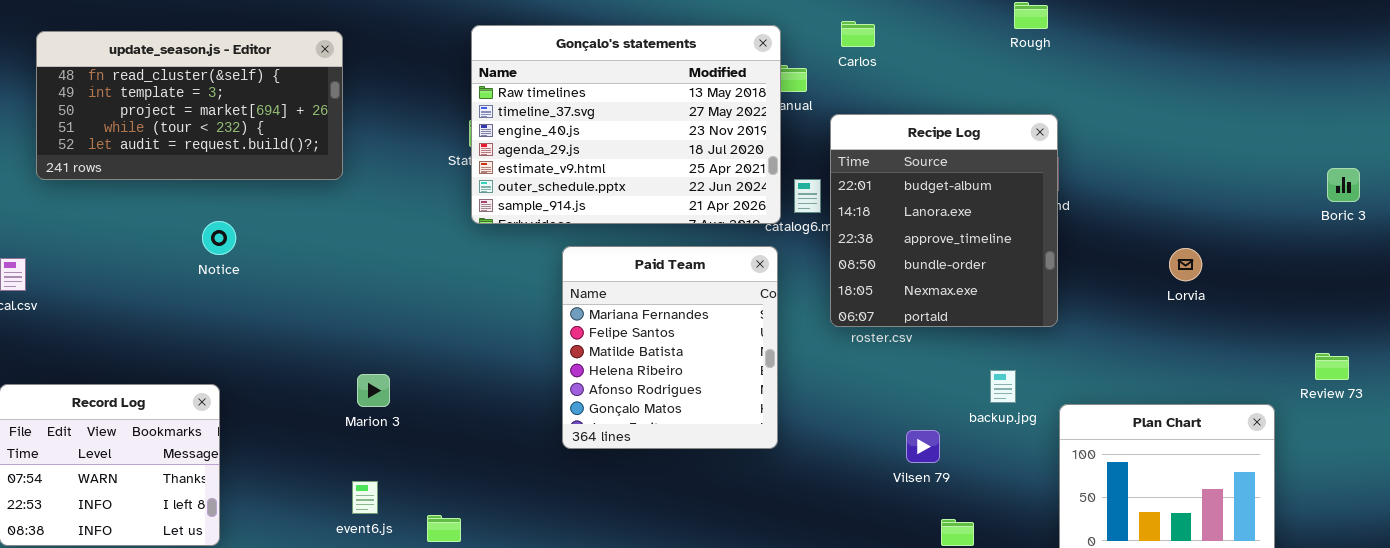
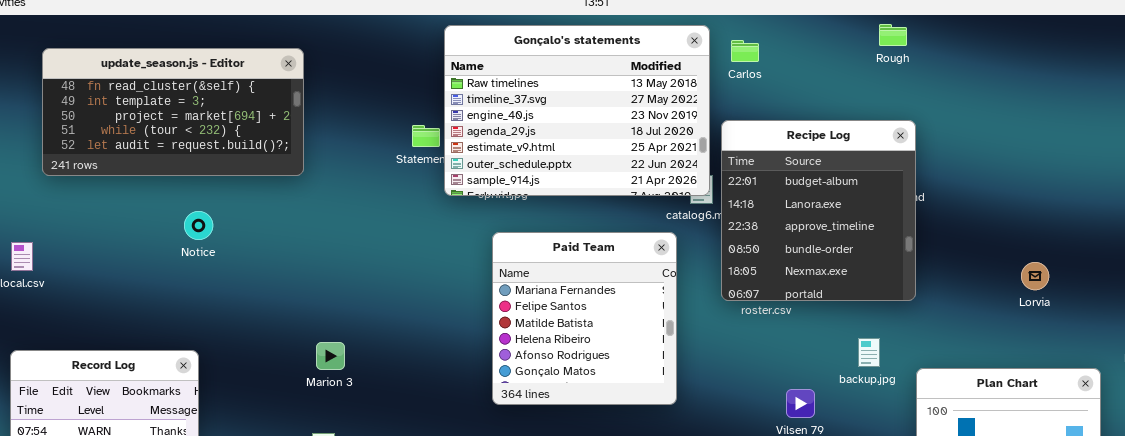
Gonçalo's statements: [471,25,781,224] -> [444,25,710,196], moved
Lorvia: [1169,248,1202,281] -> [1021,262,1049,290], moved

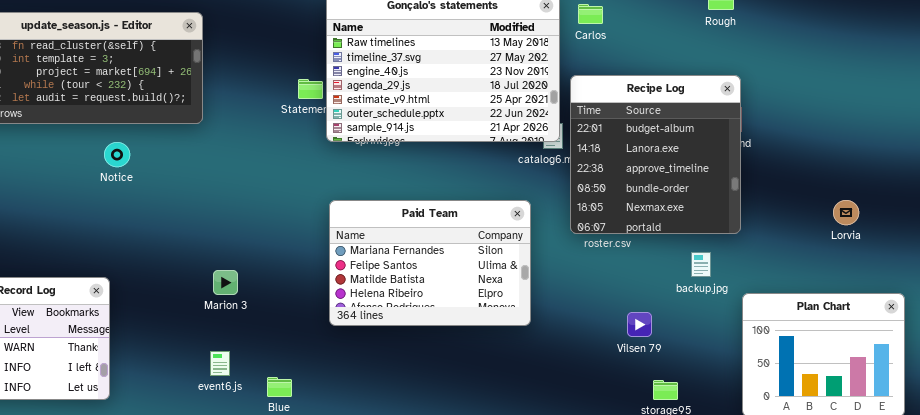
Notice: [184,211,213,240] -> [104,142,130,167], moved
Paid Team: [492,232,677,405] -> [329,200,531,326], resized
backup.jpg: [858,338,880,367] -> [691,252,711,277], moved

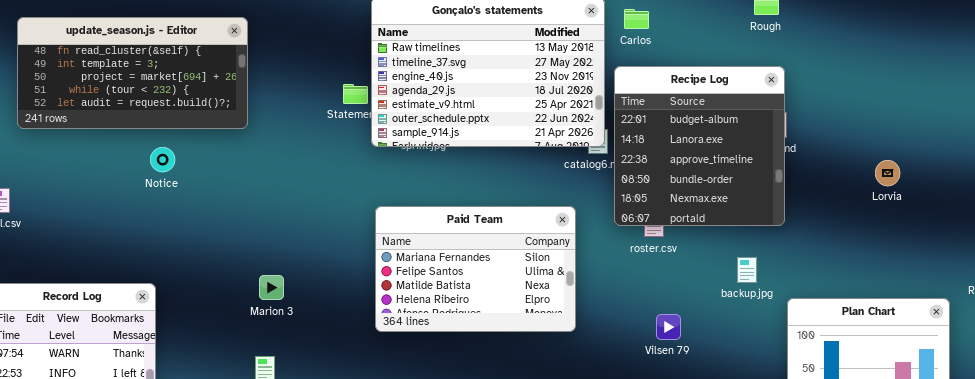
Recipe Log: [570,75,741,234] -> [614,66,785,226], moved
Lorvia: [833,200,859,225] -> [875,160,900,186], moved
Vilsen 79: [627,312,652,337] -> [656,314,681,340], moved

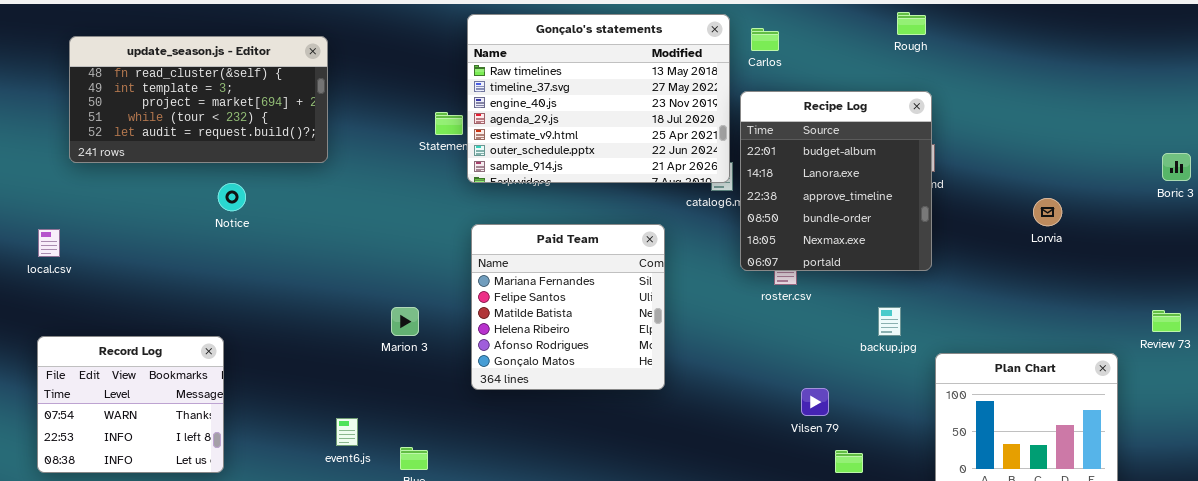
Paid Team: [375,206,576,332] -> [471,224,665,390], resized
Marion 3: [259,275,284,300] -> [391,307,419,336], moved
Vilsen 79: [656,314,681,340] -> [801,388,829,416], moved

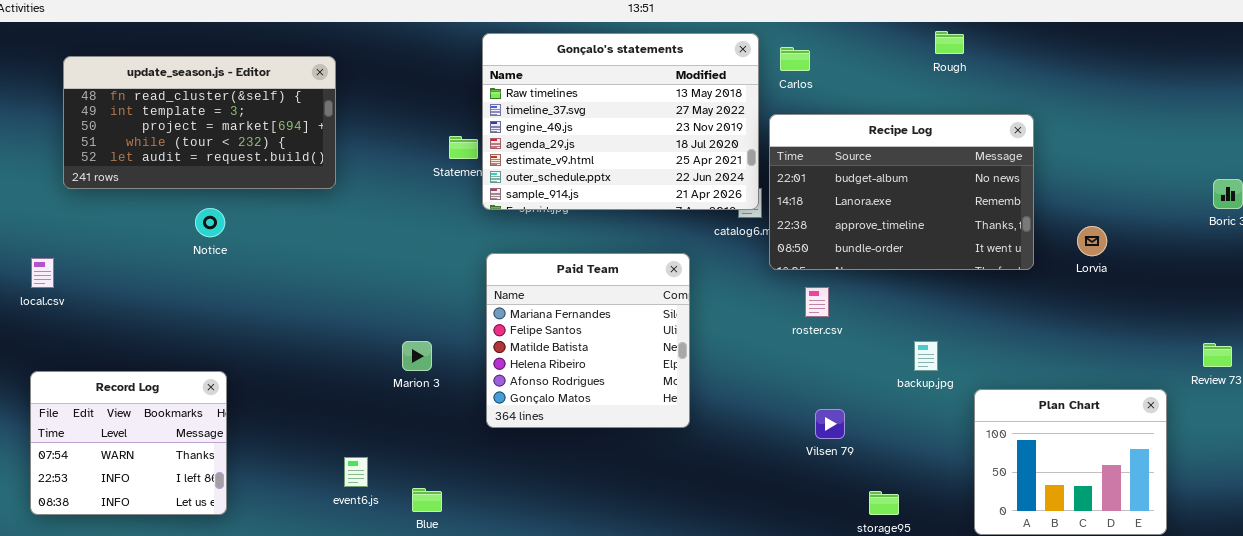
Recipe Log: [740,91,932,271] -> [769,114,1034,270], resized
Notice: [218,183,246,211] -> [195,208,225,237], moved
Vilsen 79: [801,388,829,416] -> [815,409,845,439], moved

